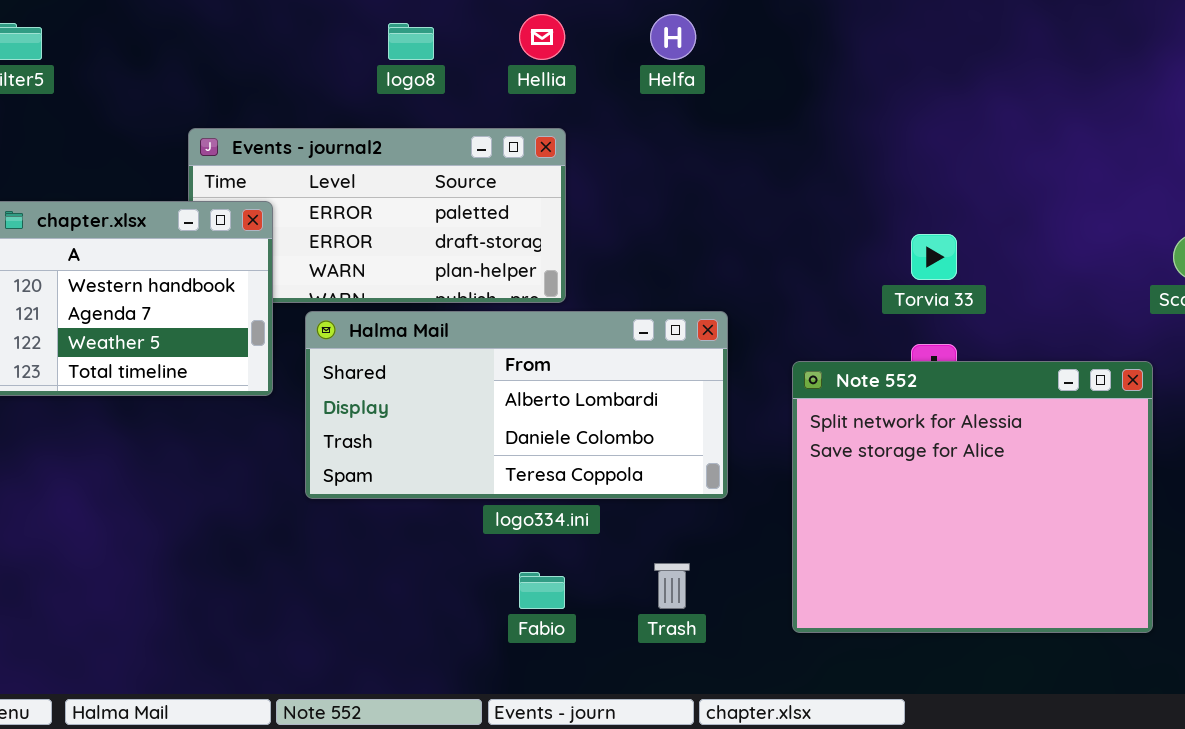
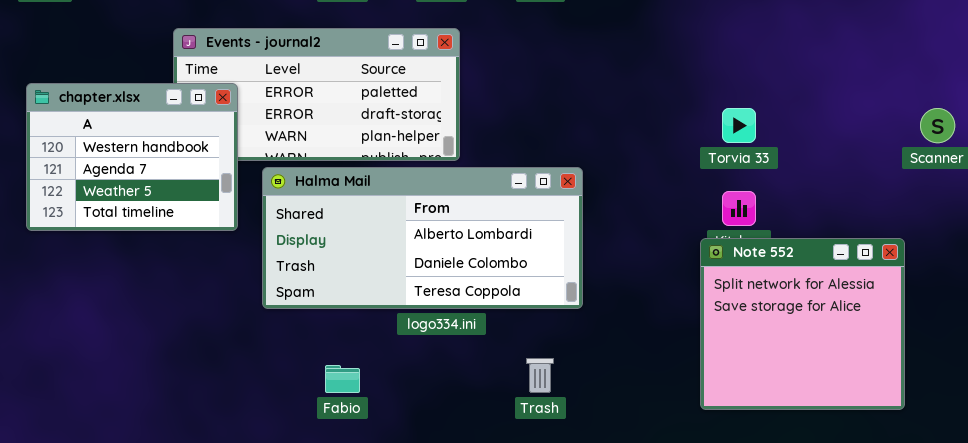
Note 552: [792,361,1153,633] -> [700,238,905,410], resized
Fabio: [519,572,565,609] -> [325,365,360,393], moved

